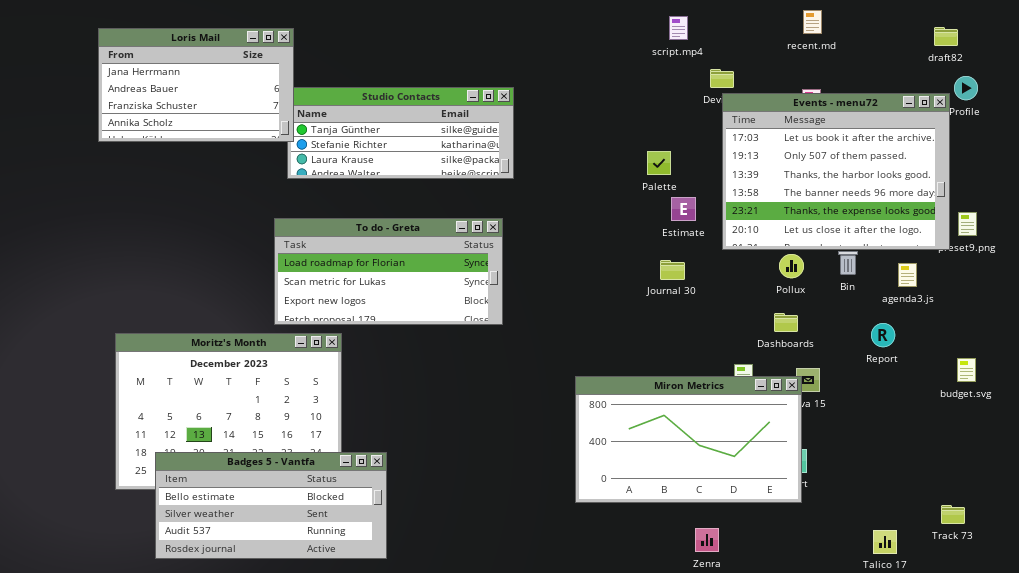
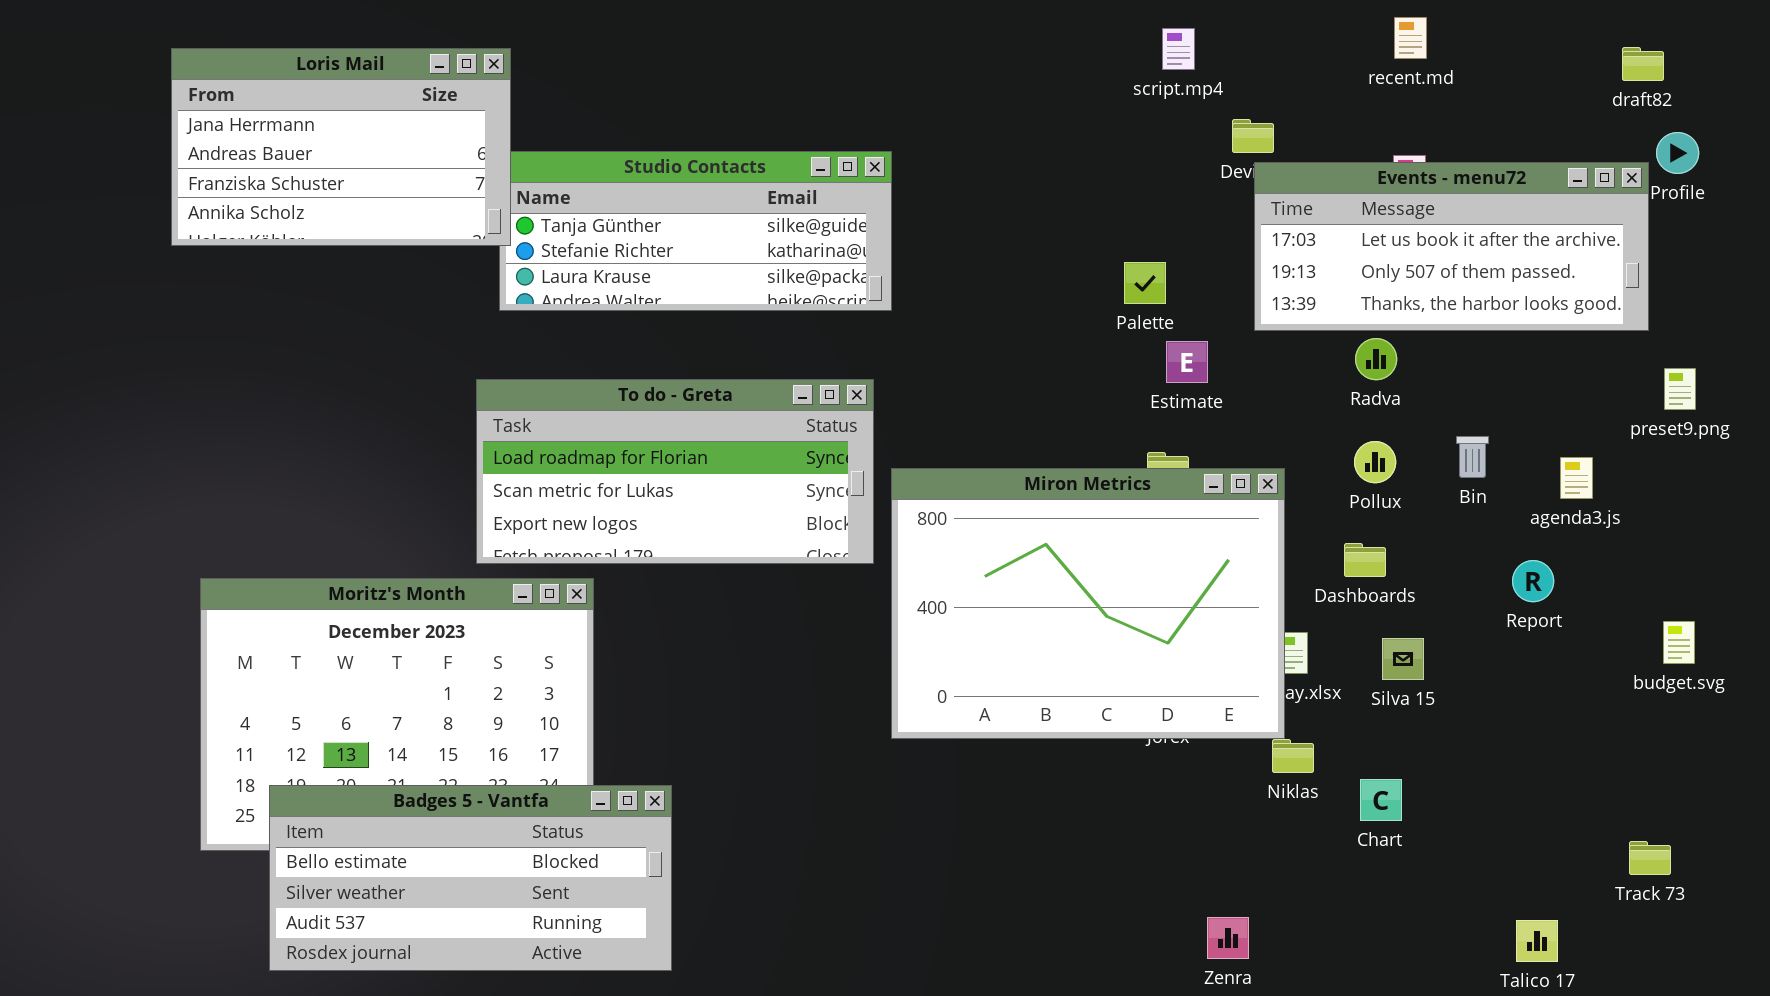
Events - menu72: [722,93,950,250] -> [1254,162,1649,331], resized
Miron Metrics: [575,376,802,503] -> [891,468,1285,739], moved, resized
Track 73: [941,505,965,524] -> [1629,841,1671,875], moved

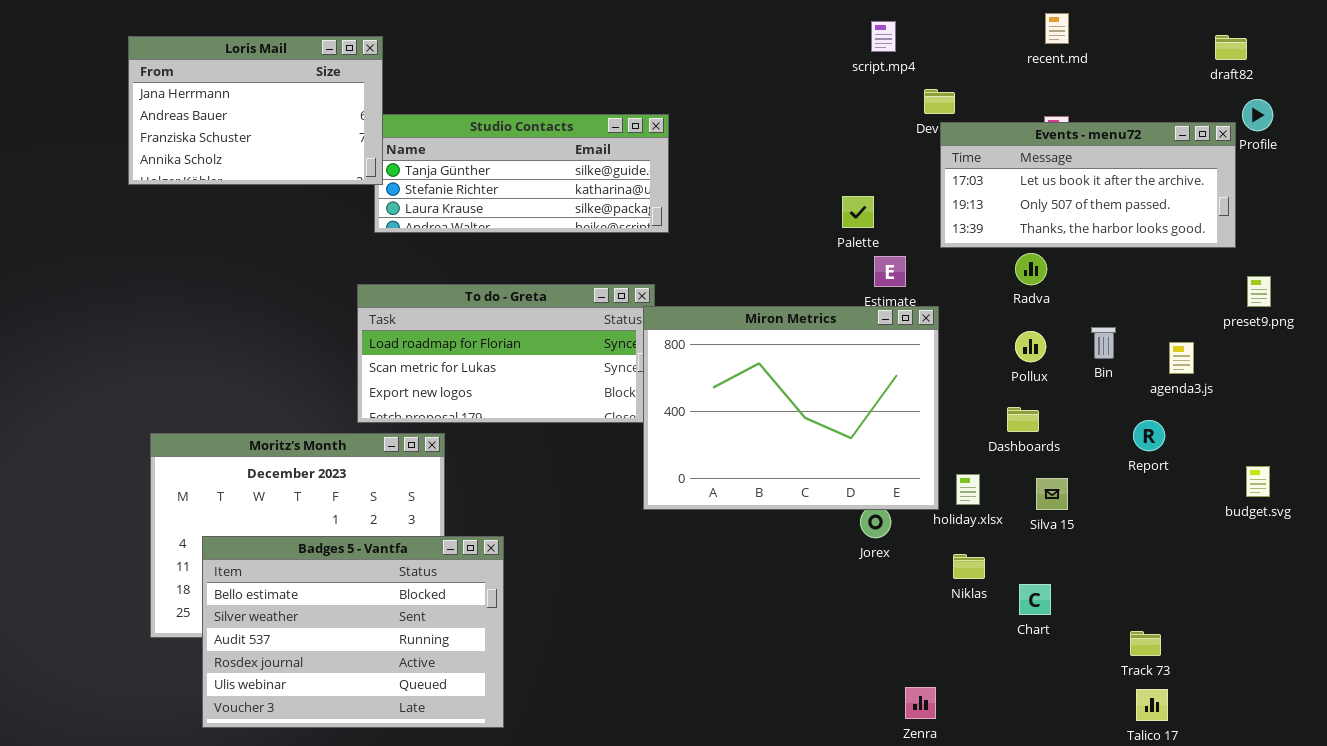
Miron Metrics: [891,468,1285,739] -> [643,306,939,510], moved
Badges 5 - Vantfa: [269,785,672,971] -> [202,536,504,728], resized
Track 73: [1629,841,1671,875] -> [1130,631,1161,656], moved

